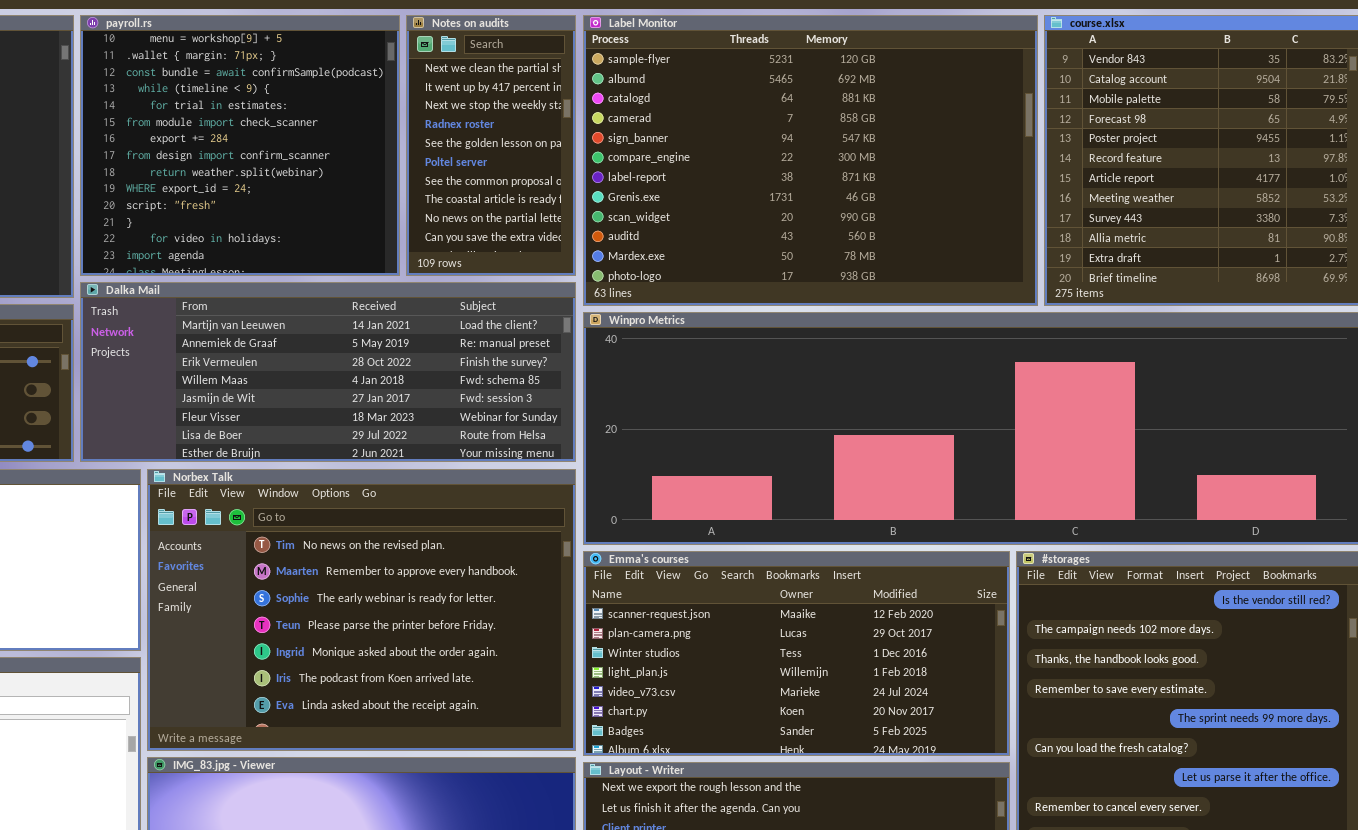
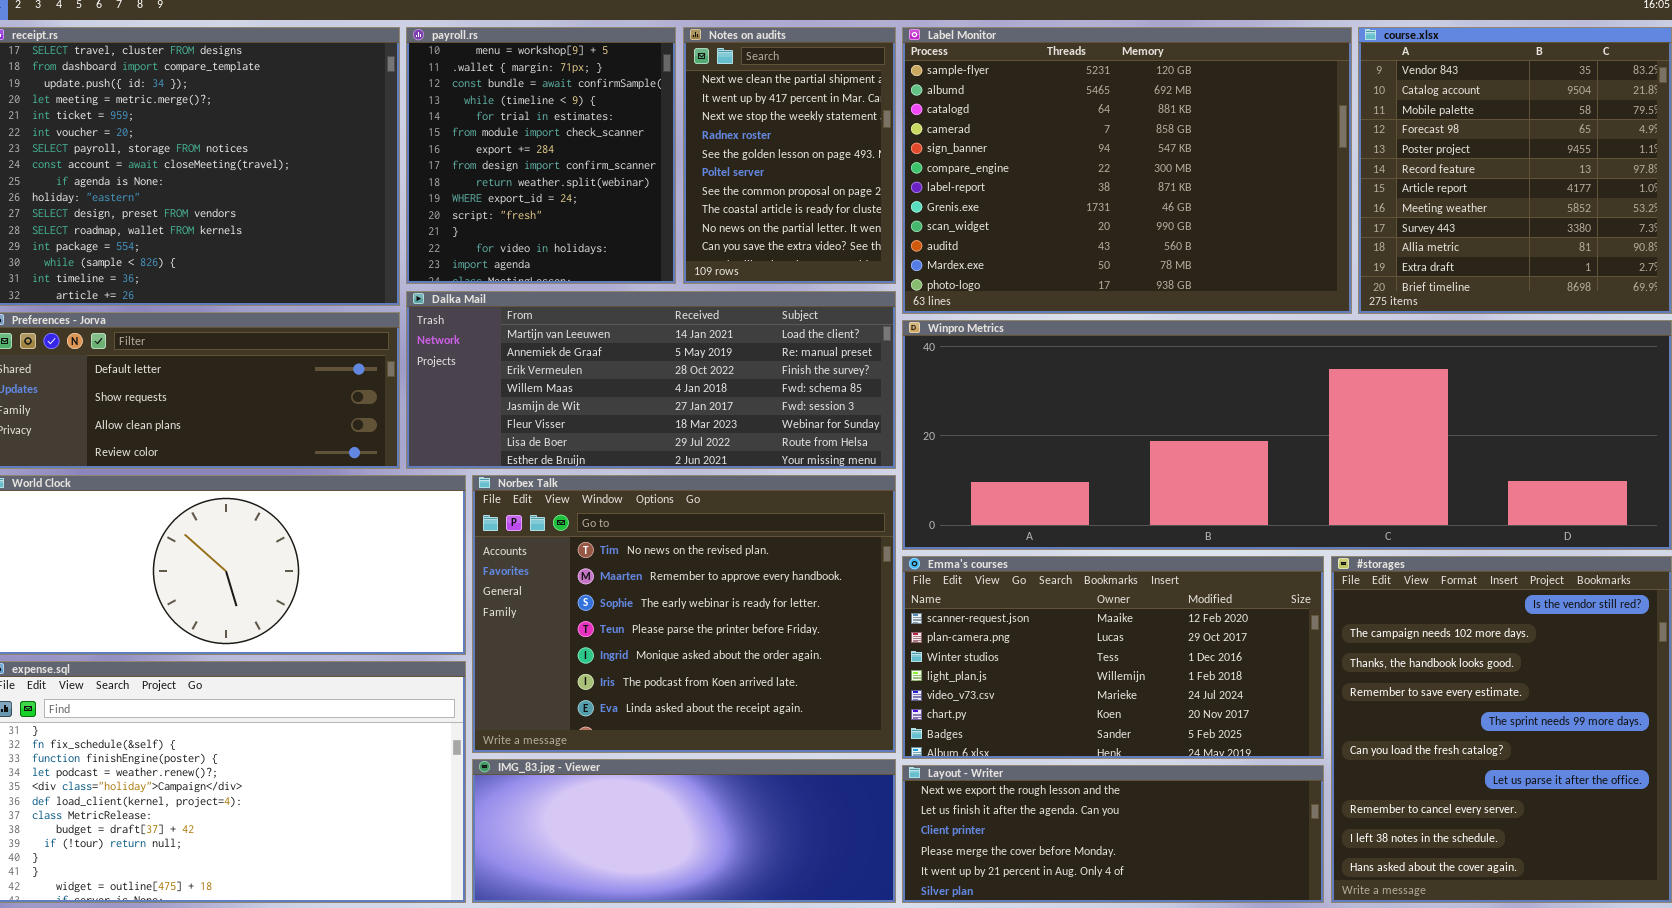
payroll.rs: [80,15,400,276] -> [406,27,676,284], resized
Notes on audits: [406,15,576,276] -> [683,27,896,284], resized

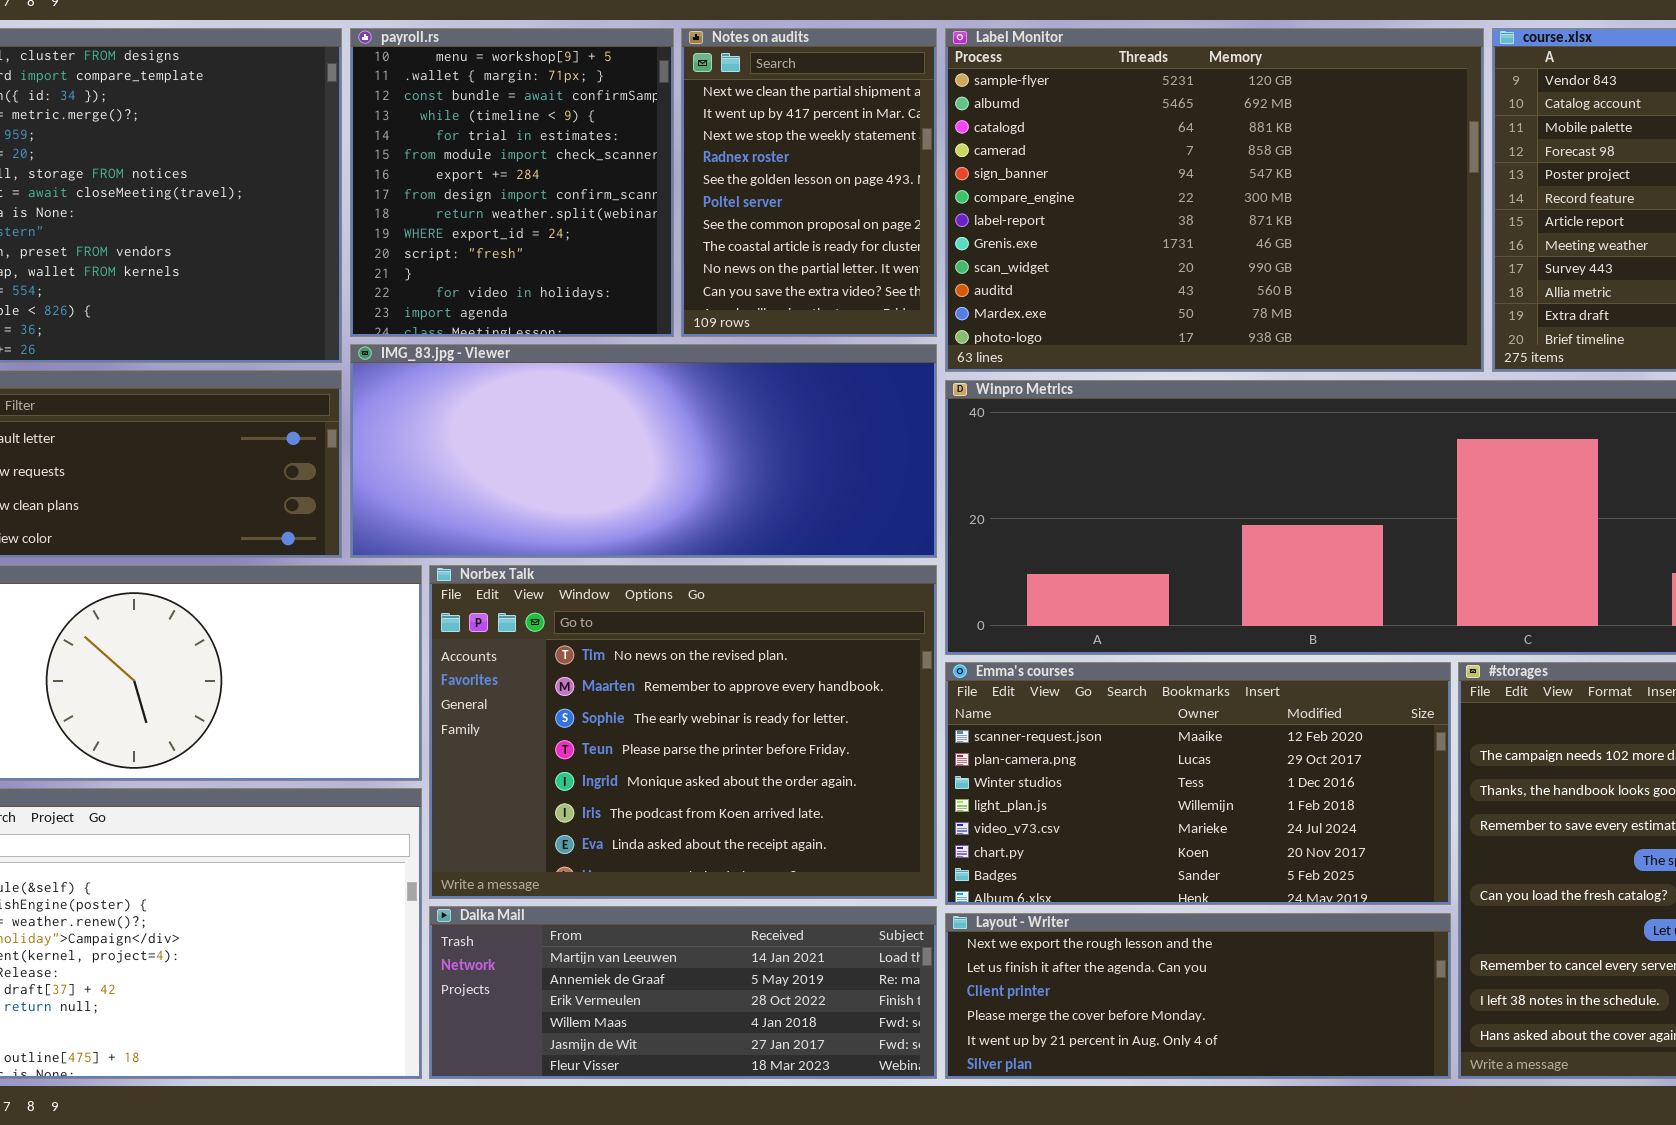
Dalka Mail: [406,291,896,469] -> [429,906,937,1079], moved, resized
IMG_83.jpg - Viewer: [472,759,896,903] -> [350,344,937,558], moved, resized

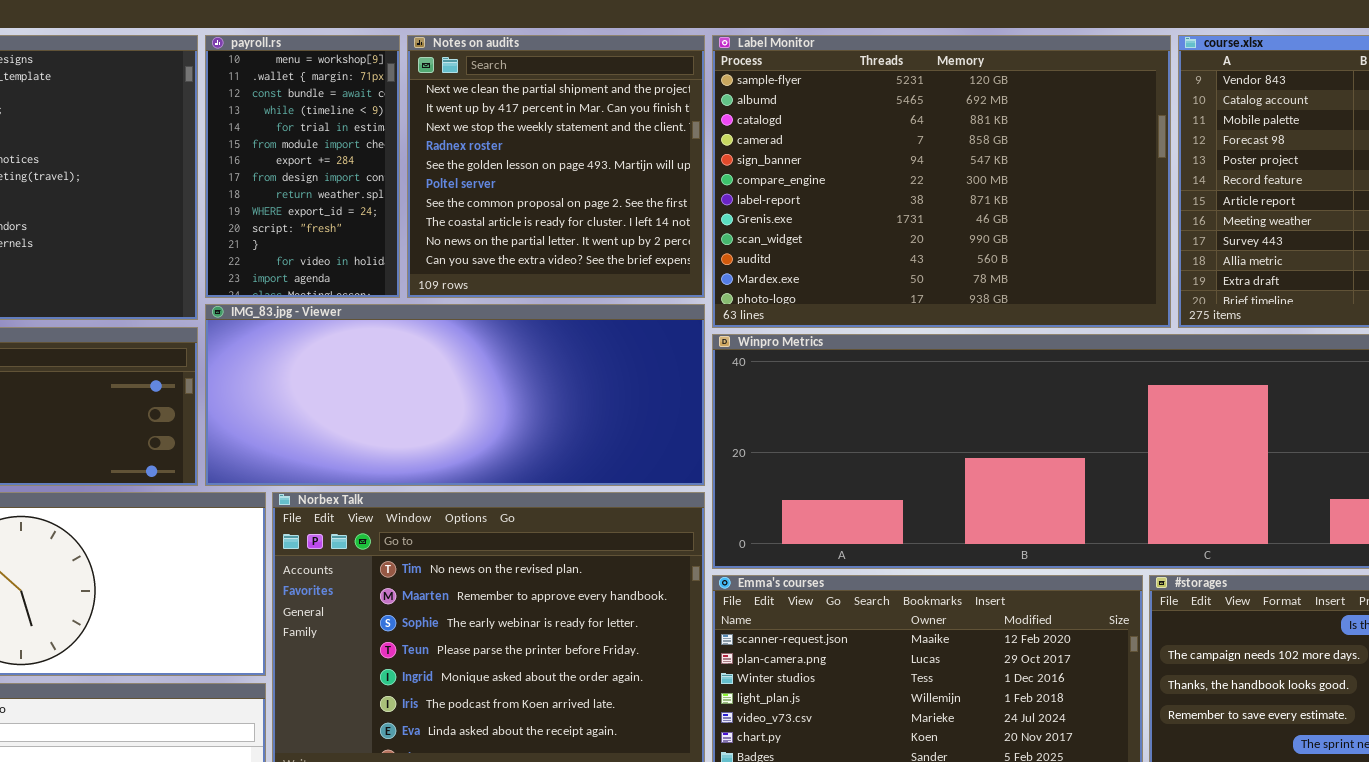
payroll.rs: [350,28,674,337] -> [205,35,400,298], resized
Notes on audits: [681,28,937,337] -> [407,35,705,298], resized

